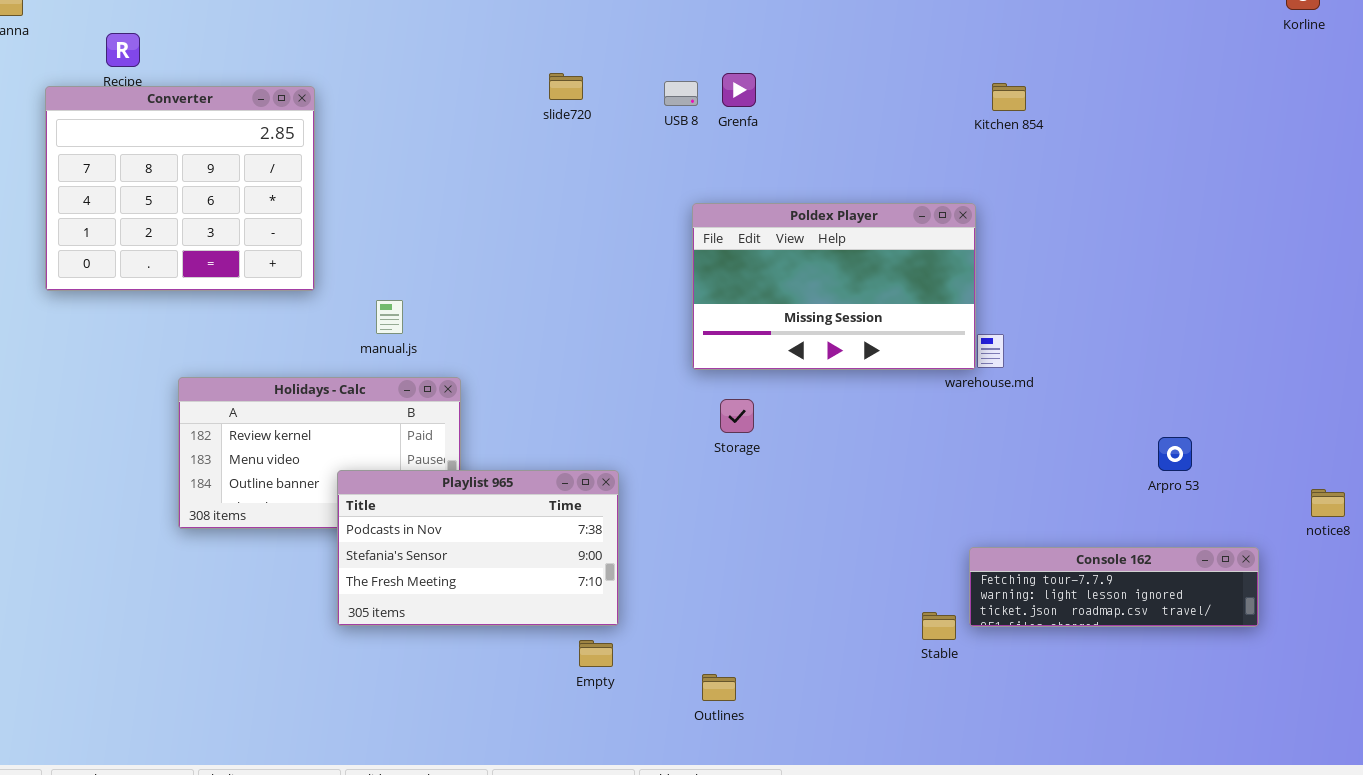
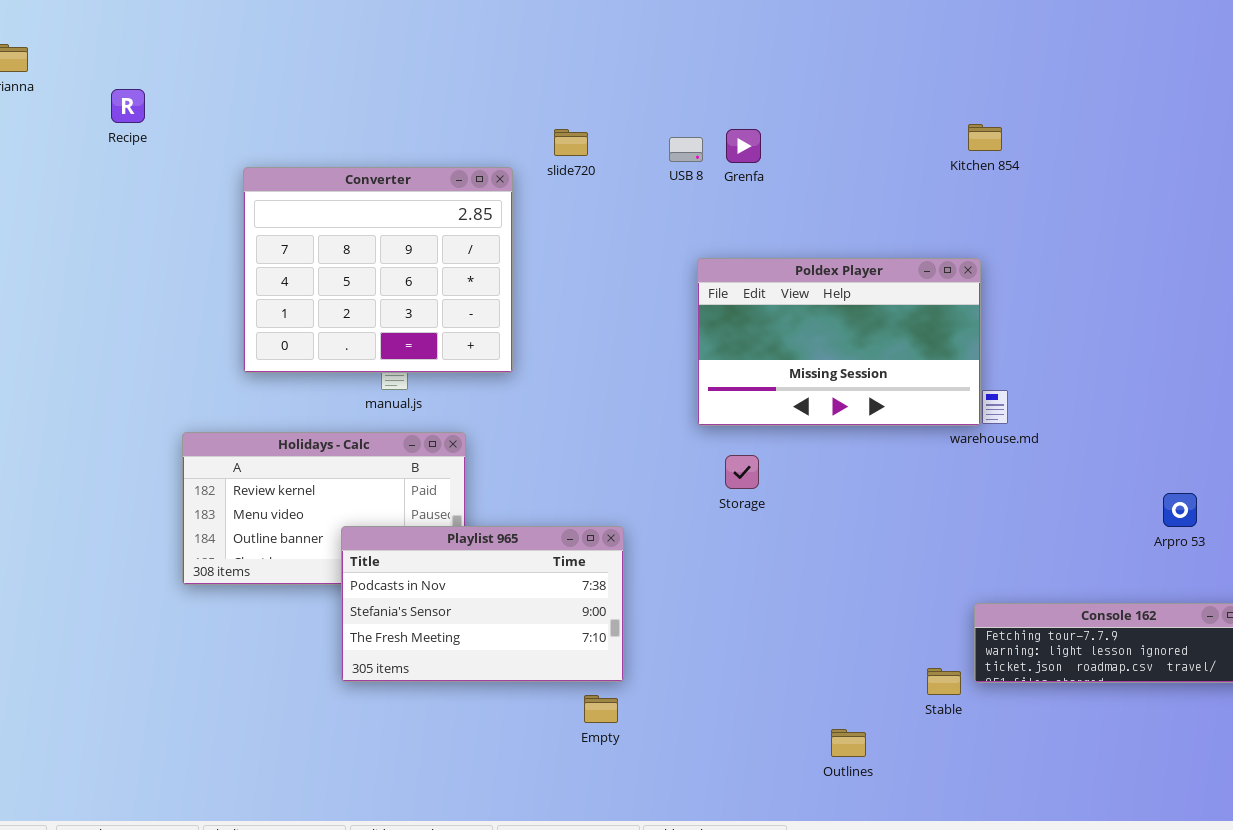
Kitchen 854: [992,83,1026,111] -> [968,124,1002,151], moved
Converter: [45,86,315,291] -> [243,167,513,373], moved
Outlines: [702,674,736,701] -> [831,729,866,757], moved

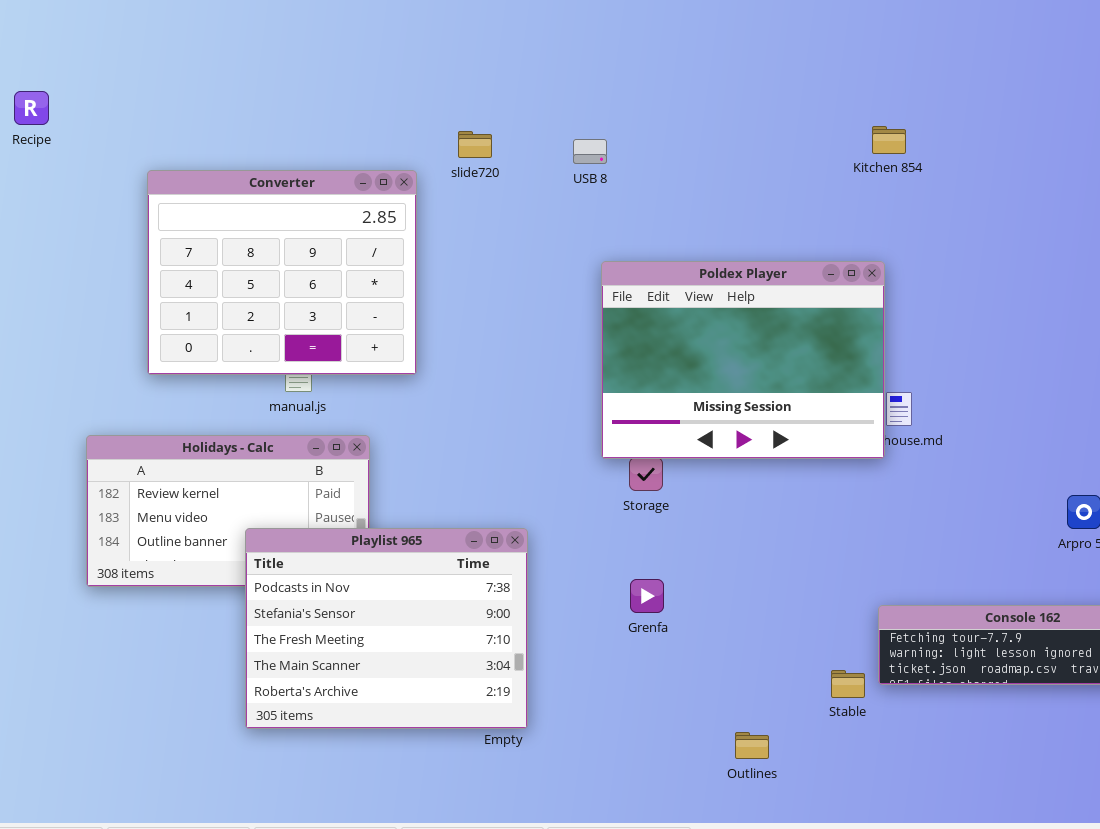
Grenfa: [726,129,761,163] -> [630,579,664,613], moved
Poldex Player: [697,258,981,426] -> [601,261,885,459], resized
Playlist 965: [341,526,624,682] -> [245,528,528,729], resized

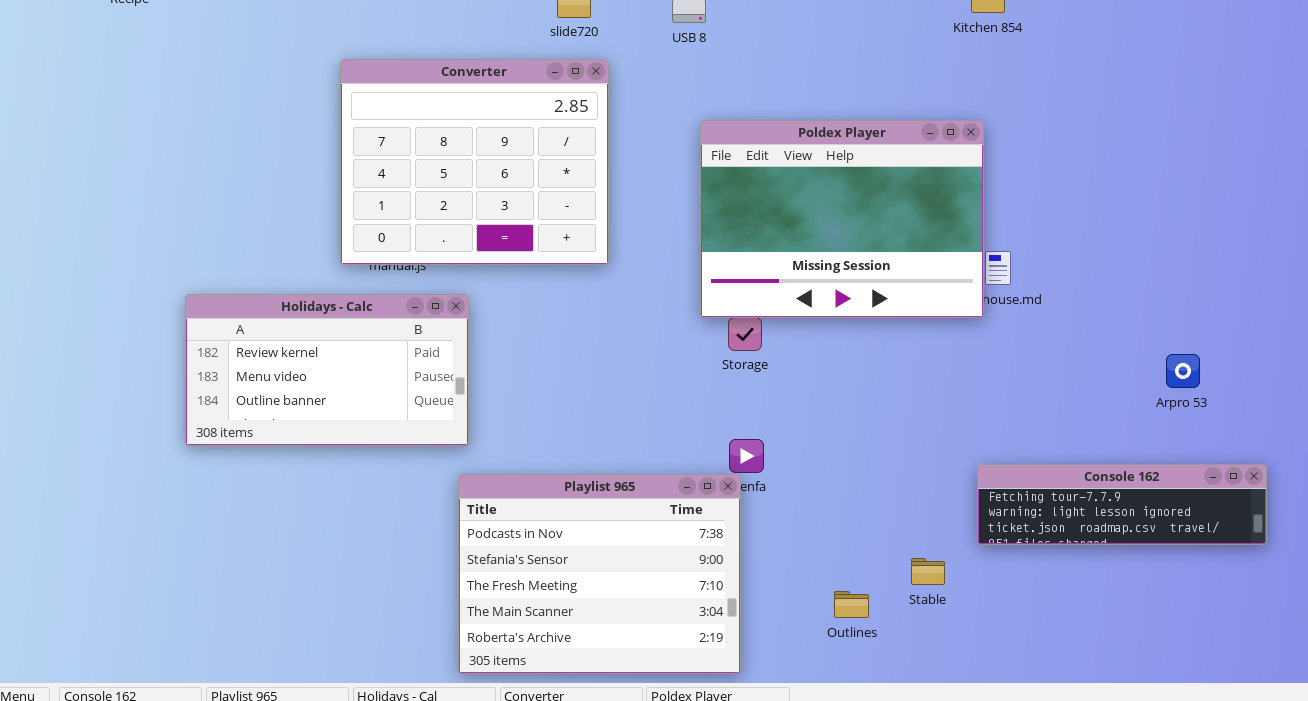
Converter: [147,170,417,375] -> [340,59,609,265], moved
Playlist 965: [245,528,528,729] -> [458,474,741,674], moved
Stable: [831,670,865,698] -> [911,558,945,585], moved

